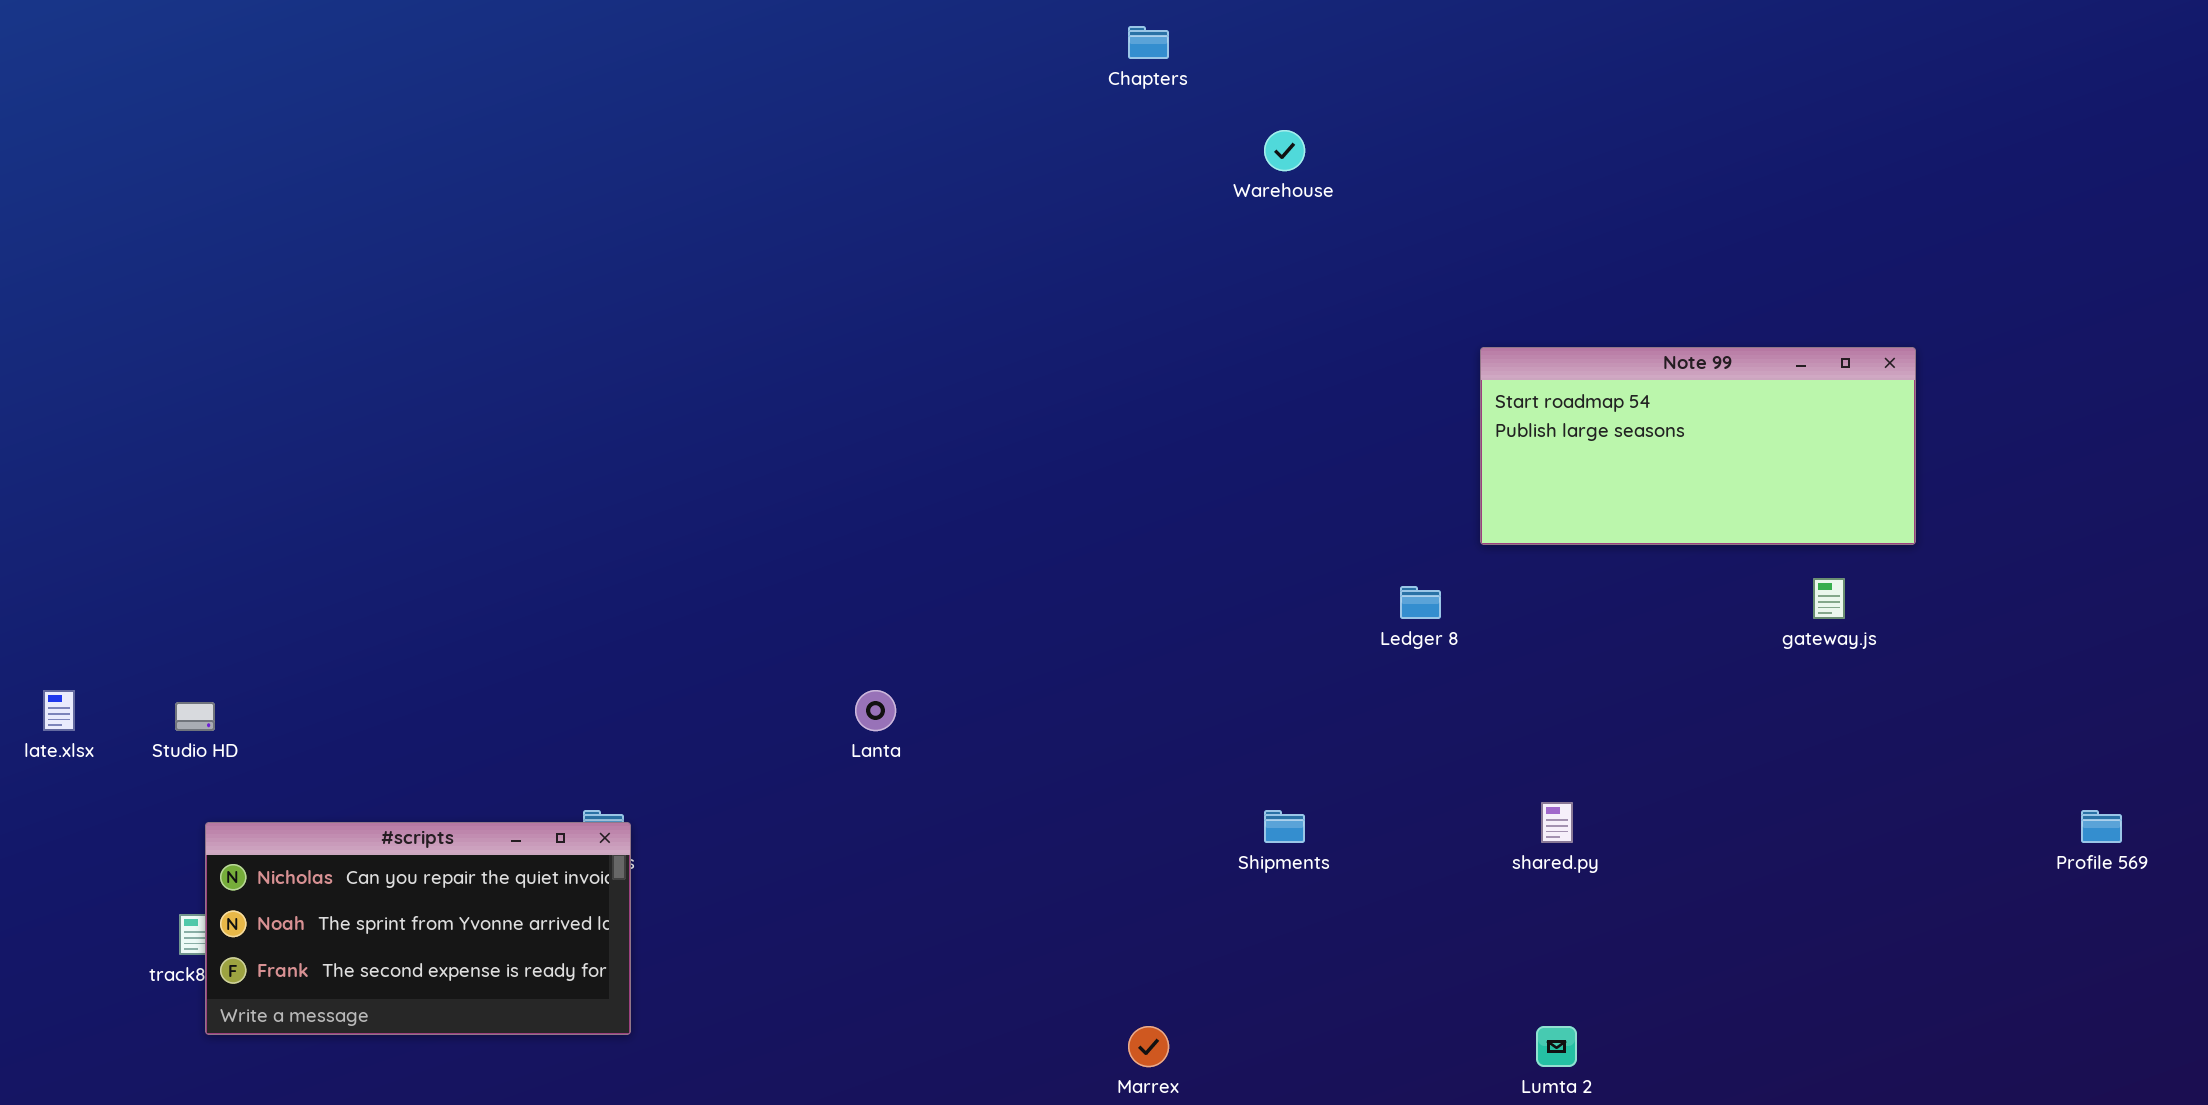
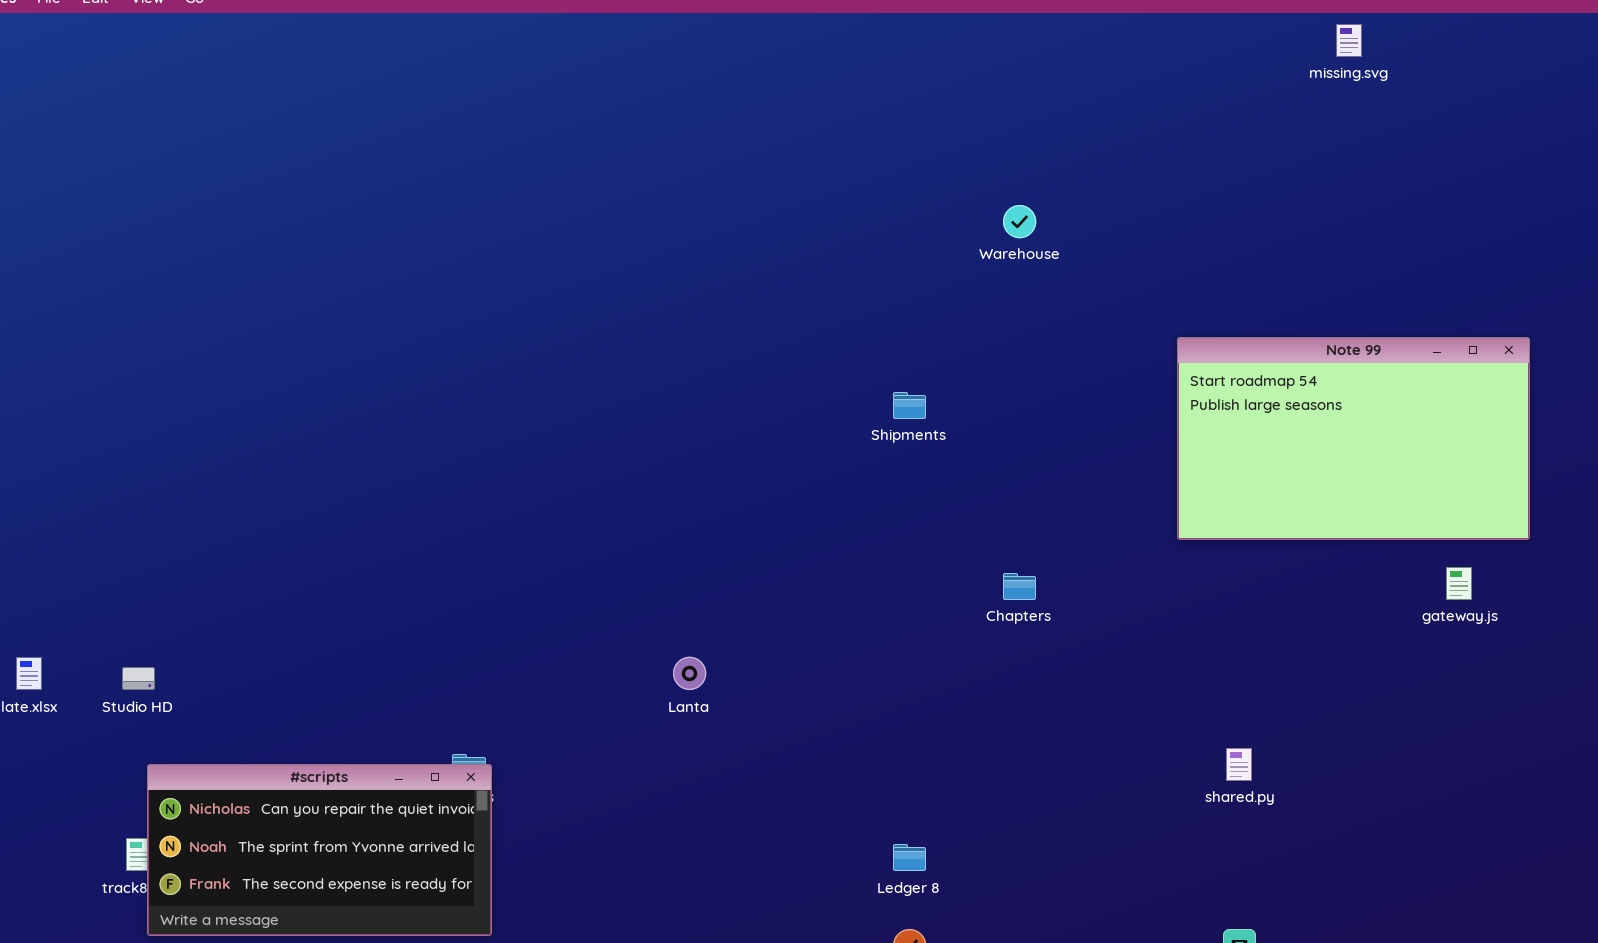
Chapters: [1128,26,1169,59] -> [1003,573,1036,600], moved
Note 99: [1480,347,1916,545] -> [1177,337,1530,540], resized
Ledger 8: [1400,586,1441,619] -> [893,844,926,871], moved
Shipments: [1264,810,1305,843] -> [893,392,926,419], moved

